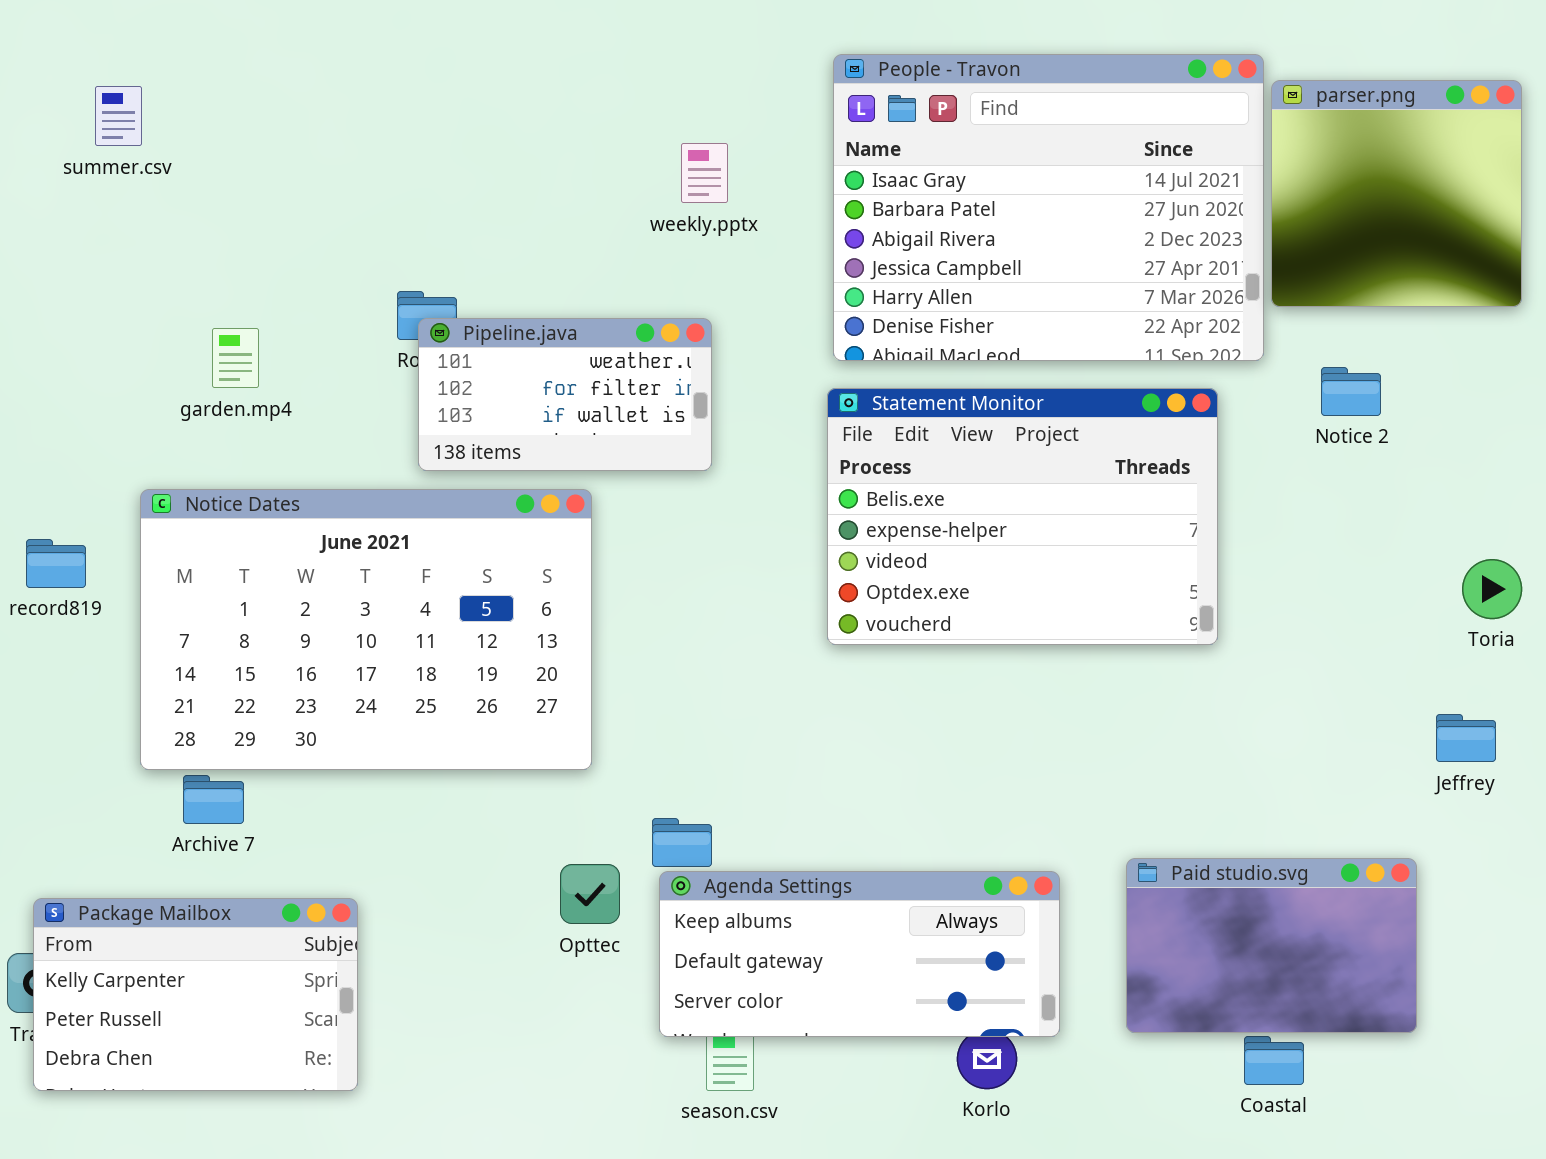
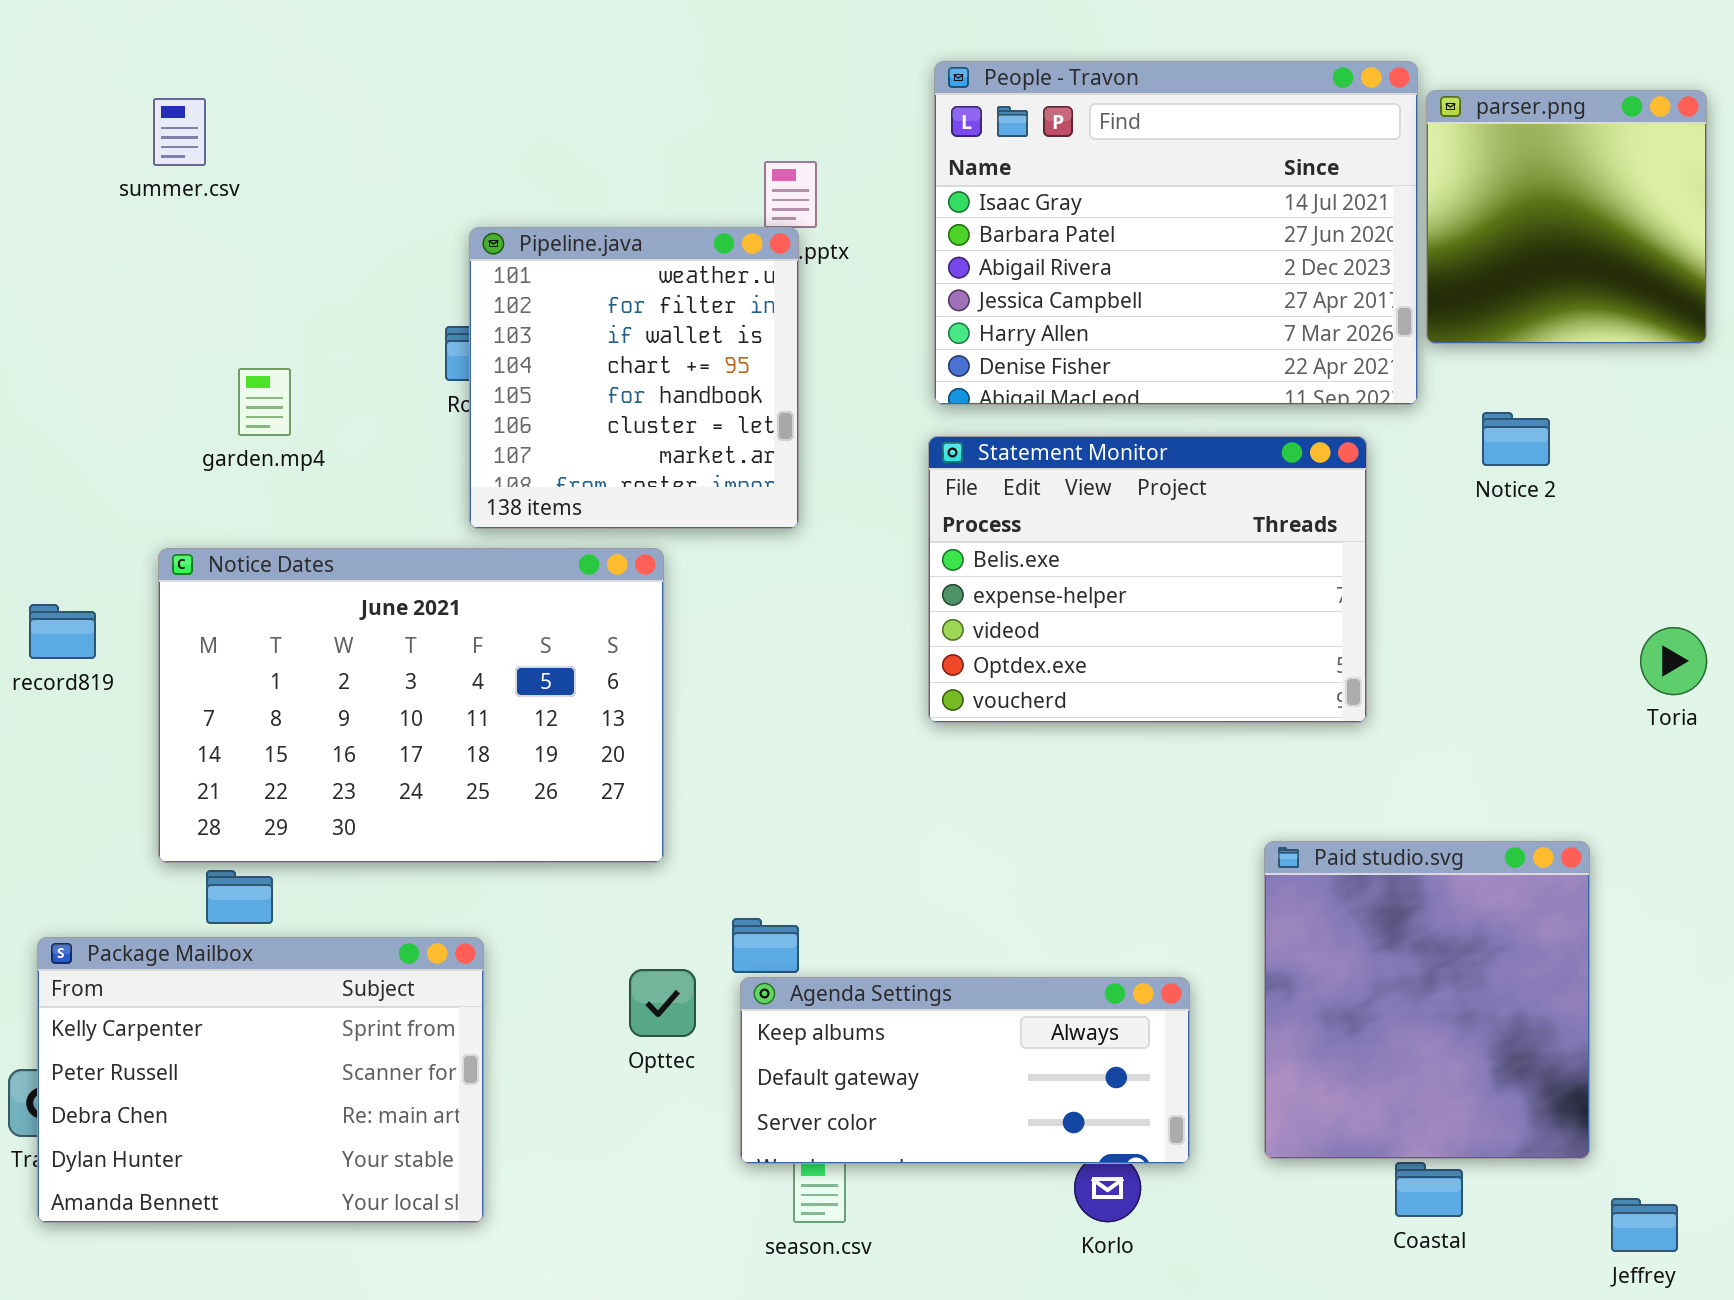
summer.csv: [95,86,142,146] -> [153,98,206,166], moved
Pipeline.java: [418,318,712,471] -> [469,227,799,529], resized
Jeffrey: [1436,714,1496,762] -> [1611,1198,1678,1252], moved
Paid studio.svg: [1126,858,1417,1033] -> [1264,841,1590,1159], resized
Package Mailbox: [33,898,358,1091] -> [37,937,484,1223], resized

